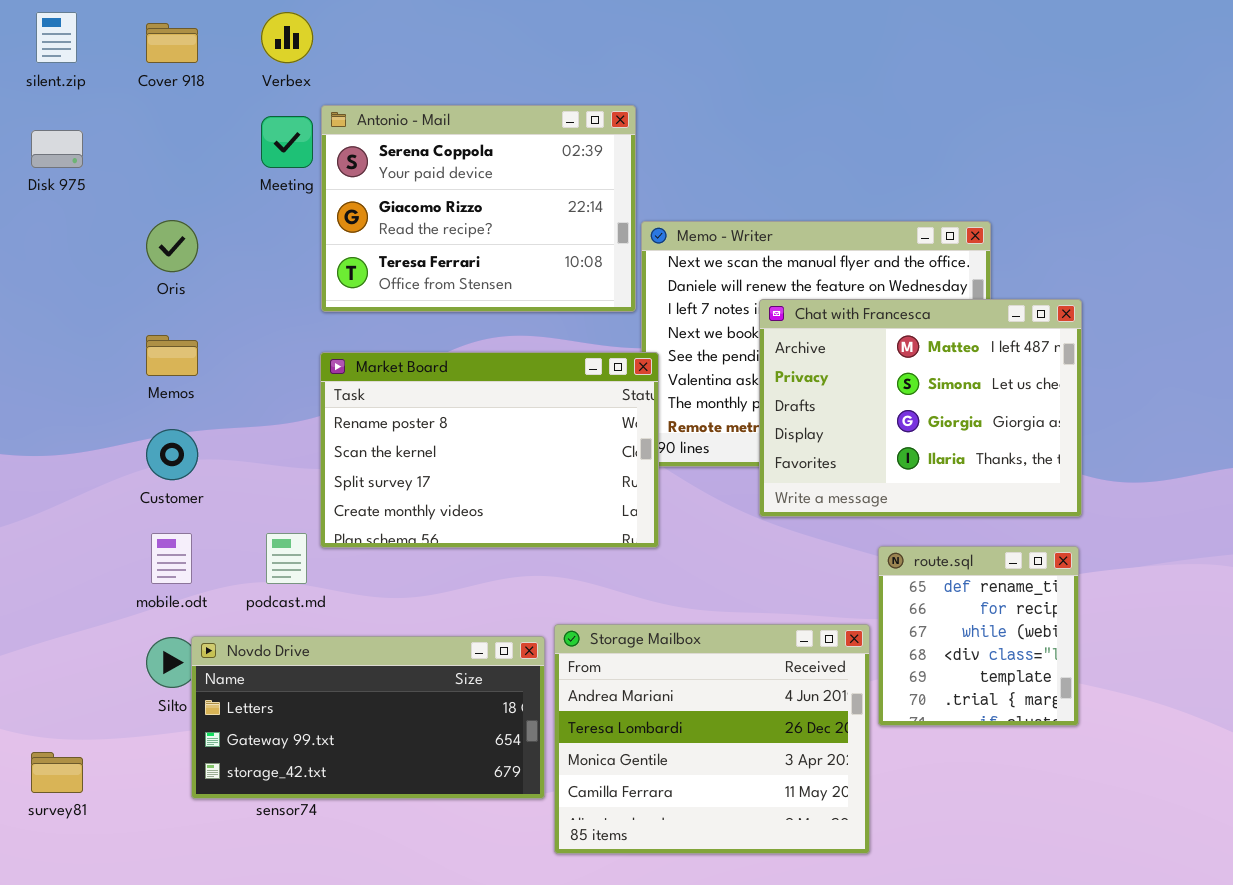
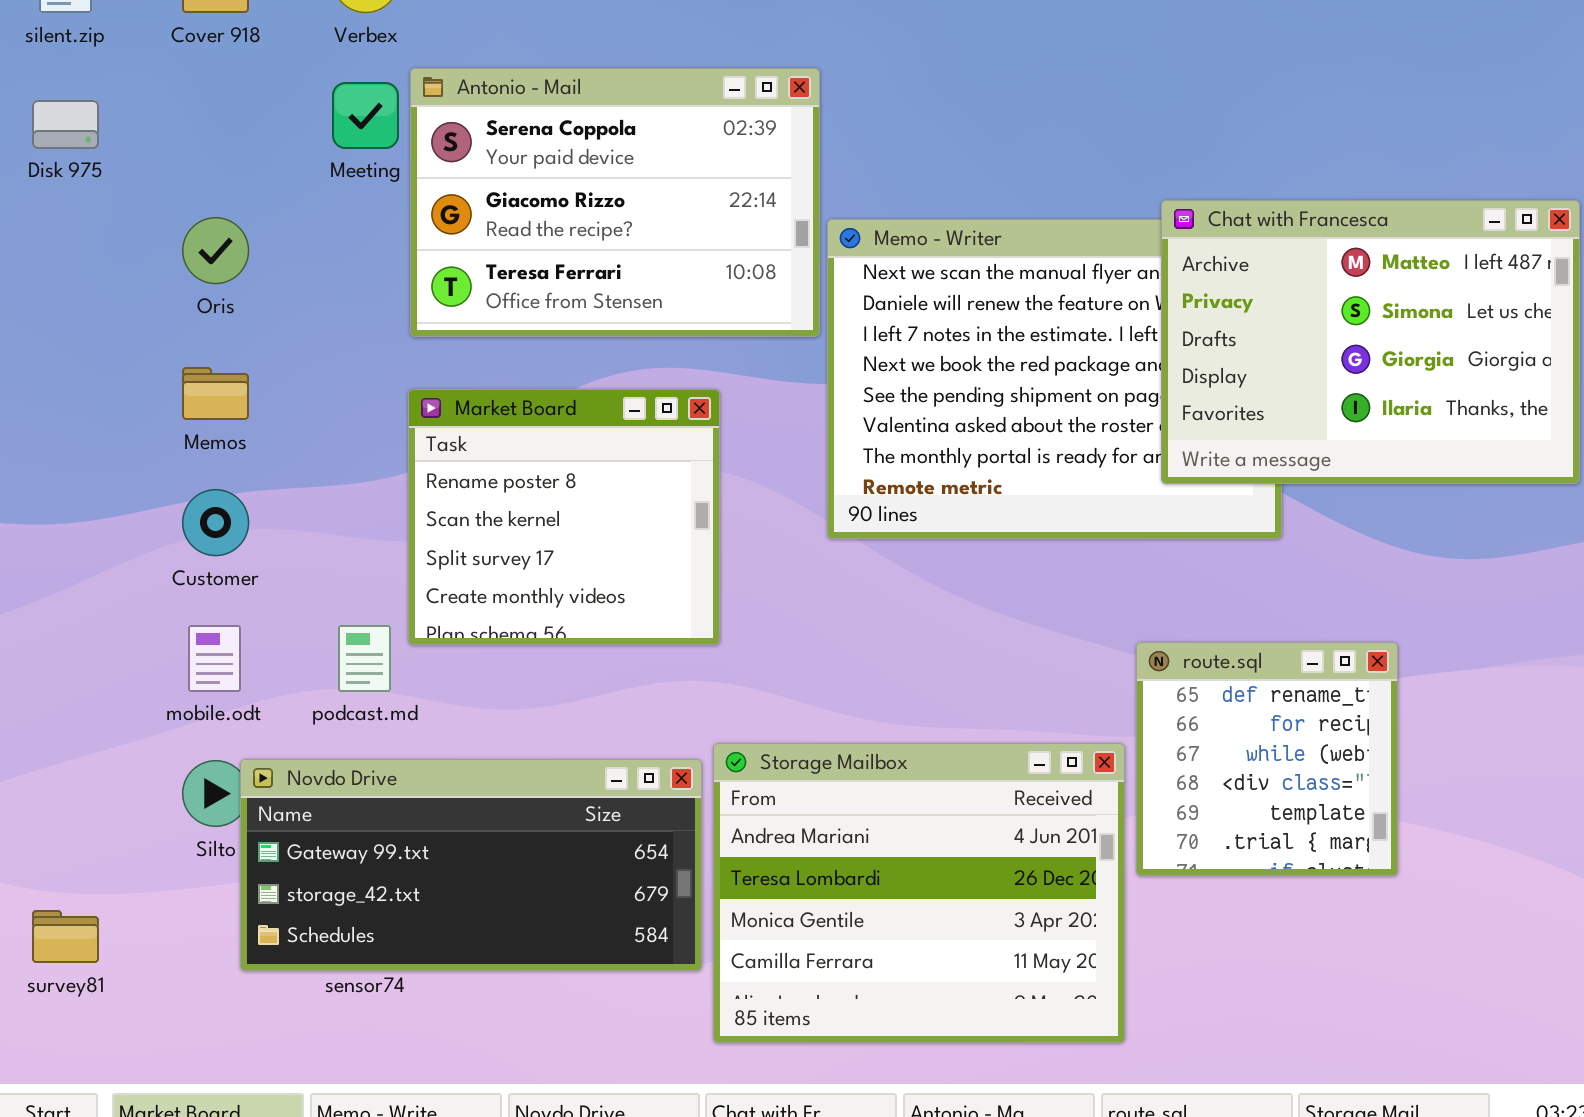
Chat with Francesca: [759,299,1082,517] -> [1161,200,1580,484], moved
Market Board: [320,352,659,548] -> [408,389,720,645], resized
Novdo Drive: [191,636,545,799] -> [240,759,702,971], scrolled down 1 row

